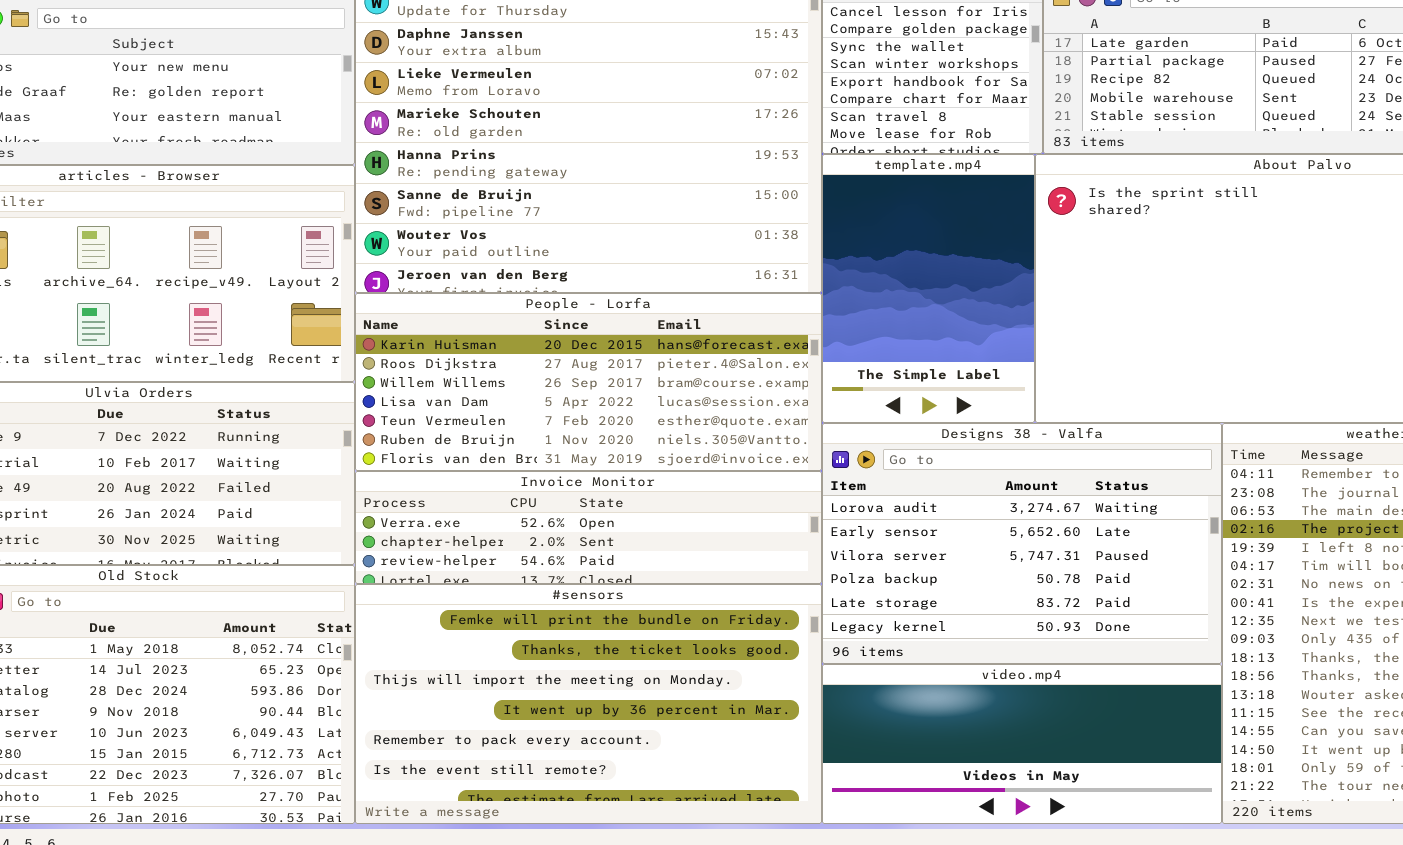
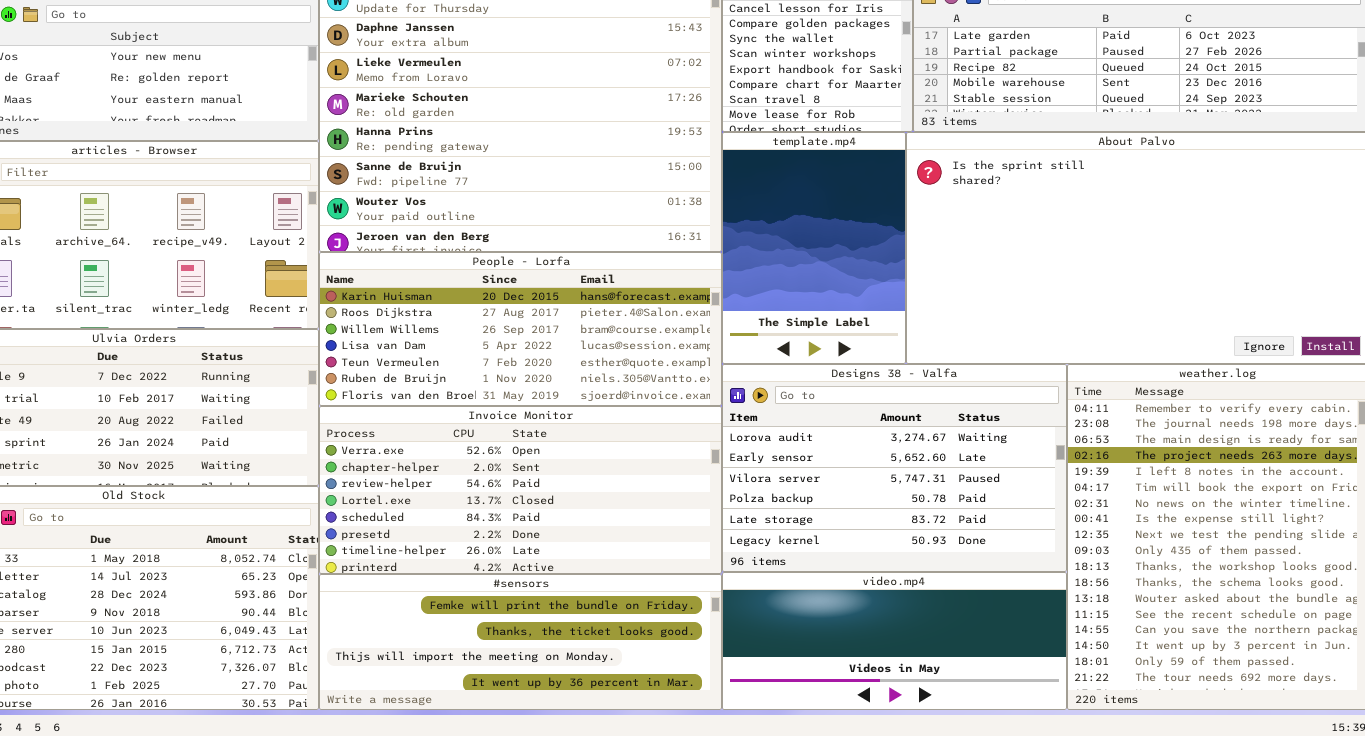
Invoice Monitor: [355,471,822,584] -> [319,406,722,574], resized
#sensors: [355,584,822,824] -> [319,574,722,710], resized

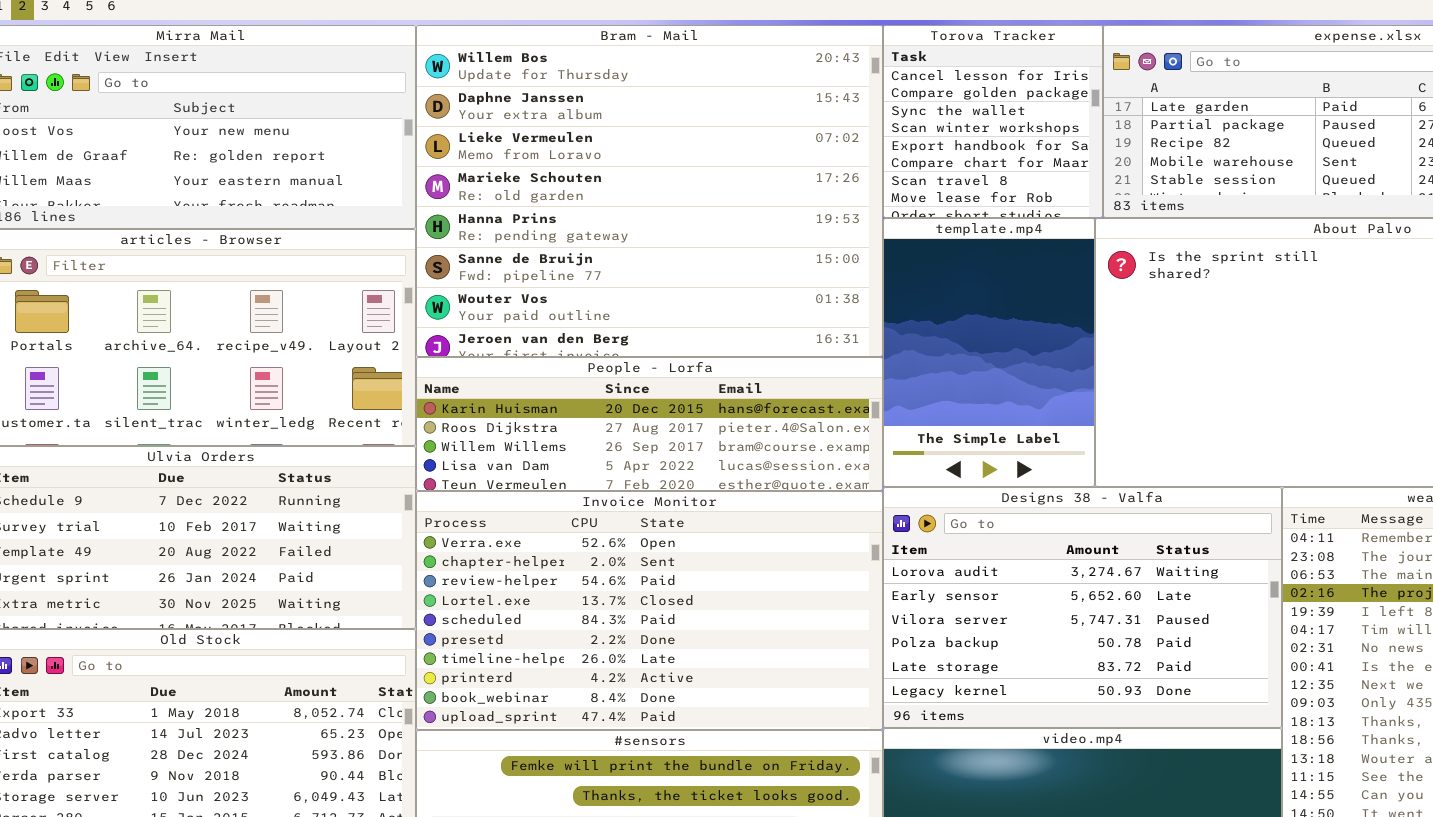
People - Lorfa: [319,252,722,406] -> [416,357,883,491], resized
Invoice Monitor: [319,406,722,574] -> [416,491,883,730], resized

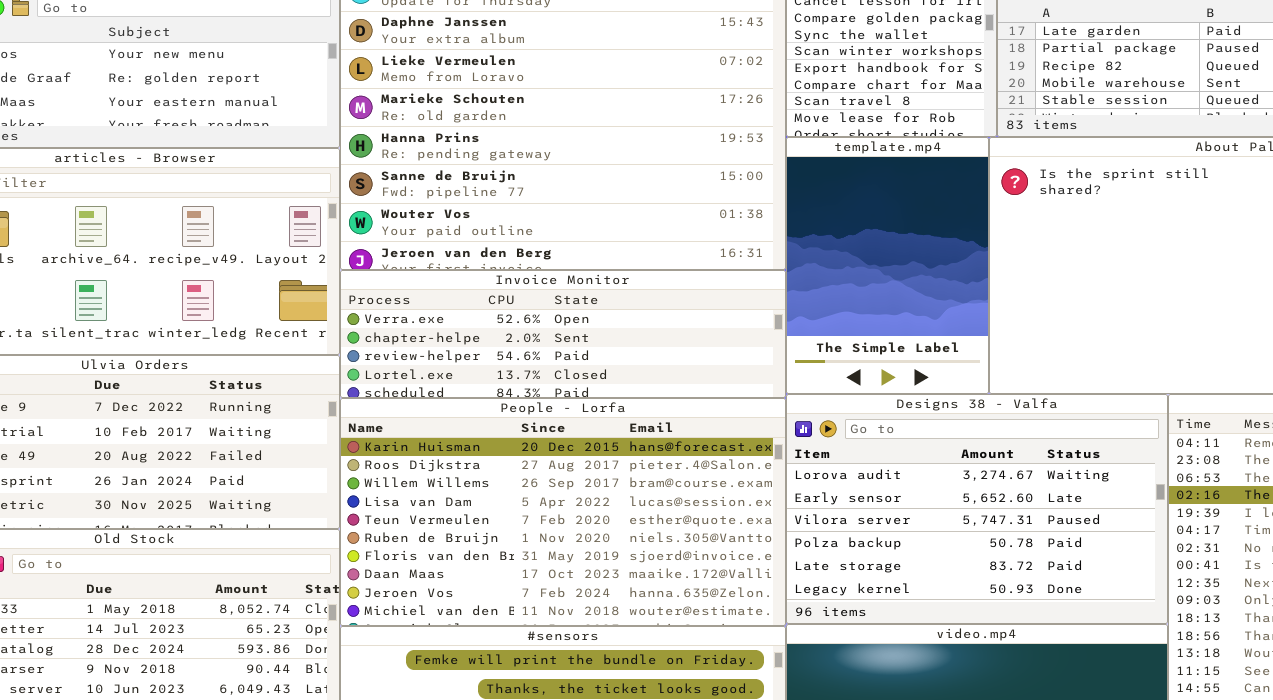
People - Lorfa: [416,357,883,491] -> [340,398,786,626], moved, resized
Invoice Monitor: [416,491,883,730] -> [340,270,786,398], moved, resized

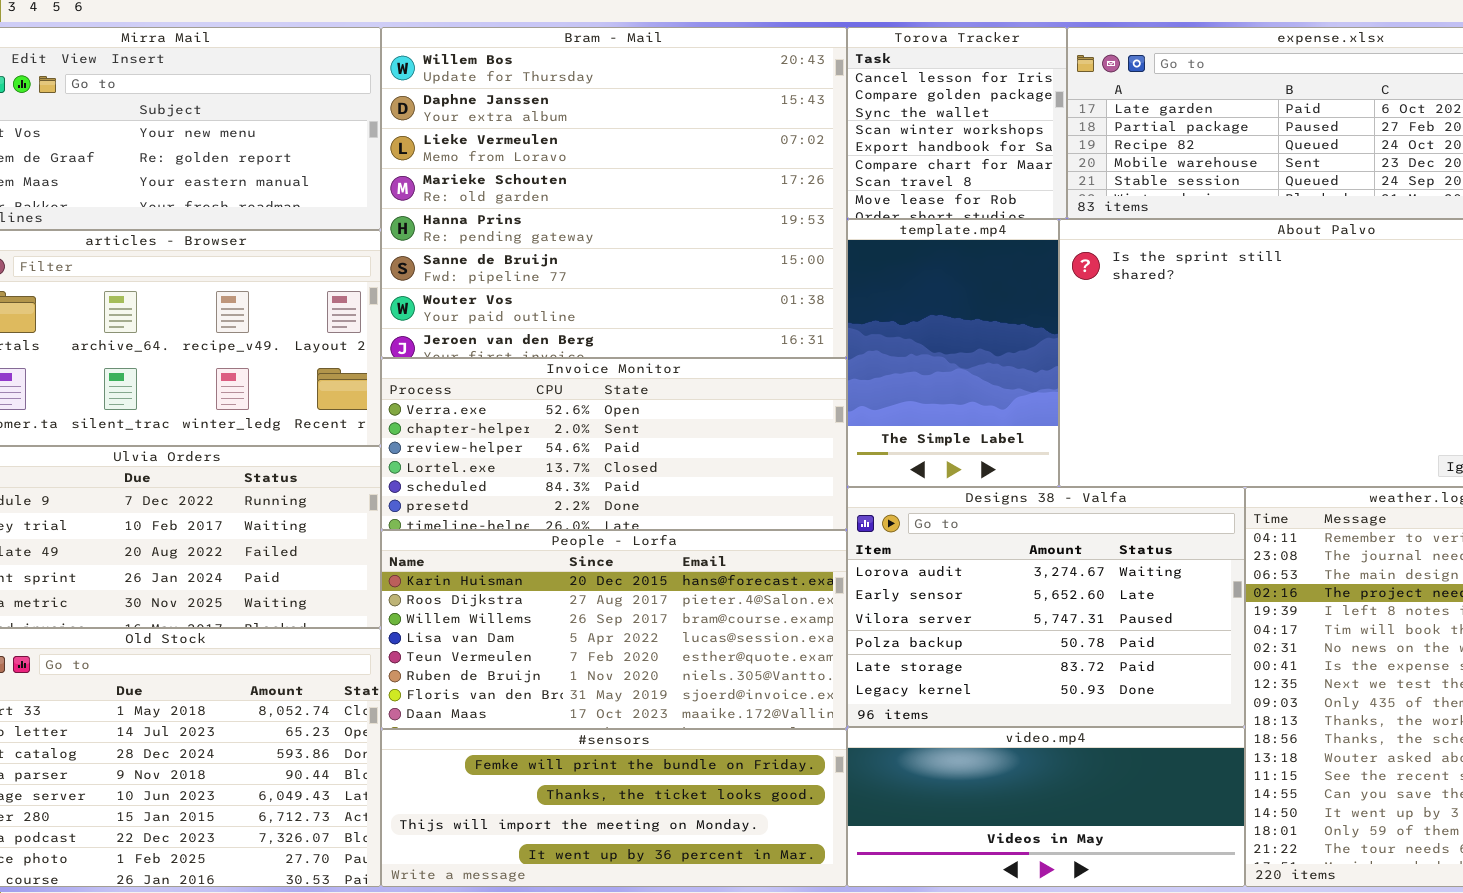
Invoice Monitor: [340,270,786,398] -> [381,358,847,530], resized
People - Lorfa: [340,398,786,626] -> [381,530,847,729], resized

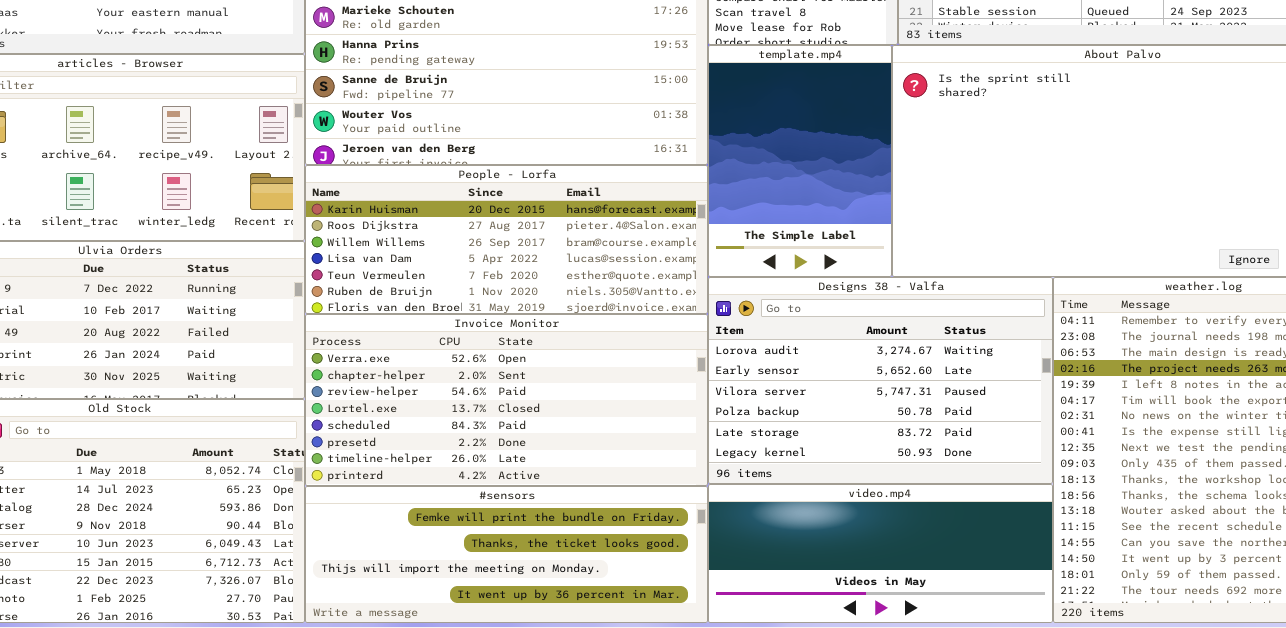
Invoice Monitor: [381,358,847,530] -> [305,314,708,486], moved, resized
People - Lorfa: [381,530,847,729] -> [305,165,708,314], moved, resized

